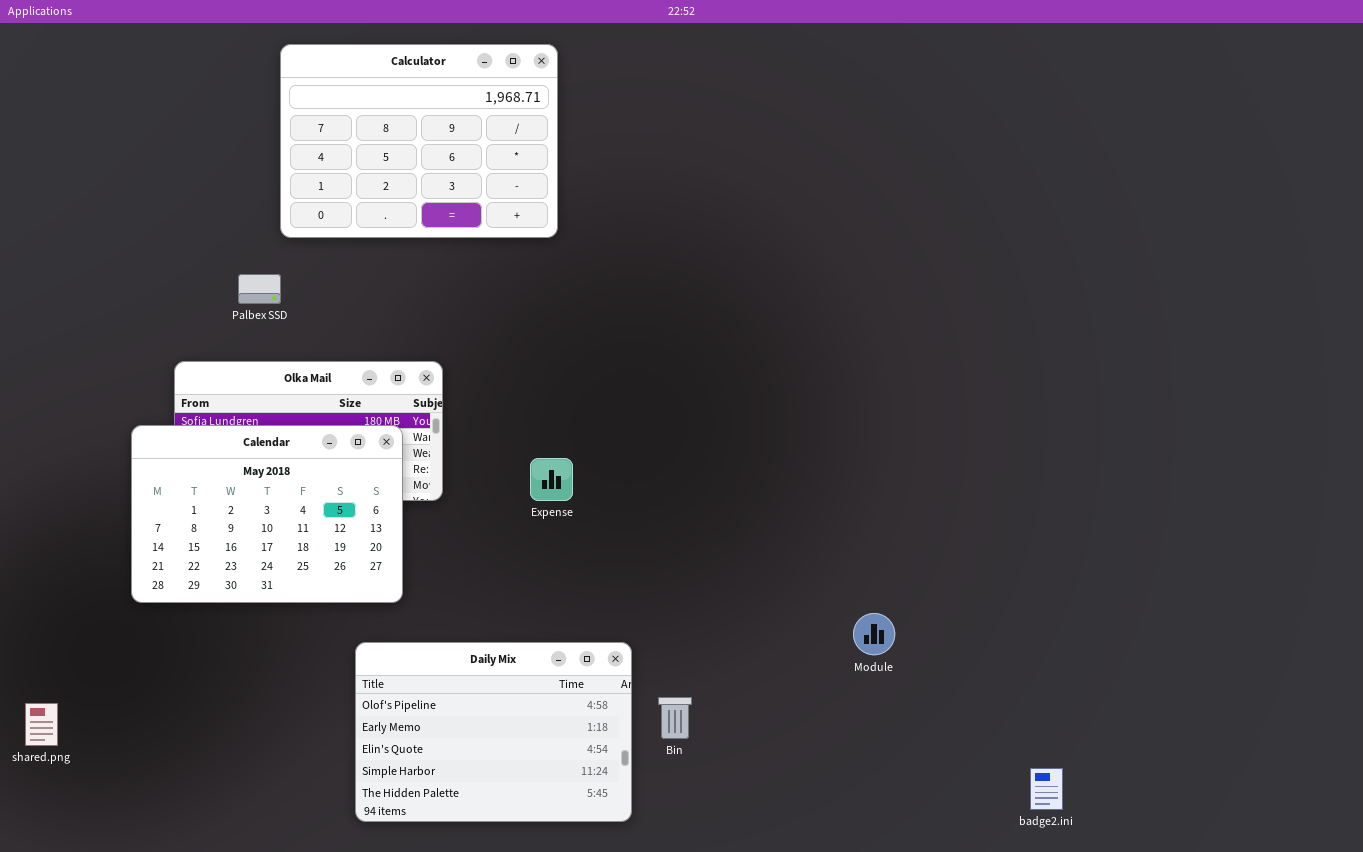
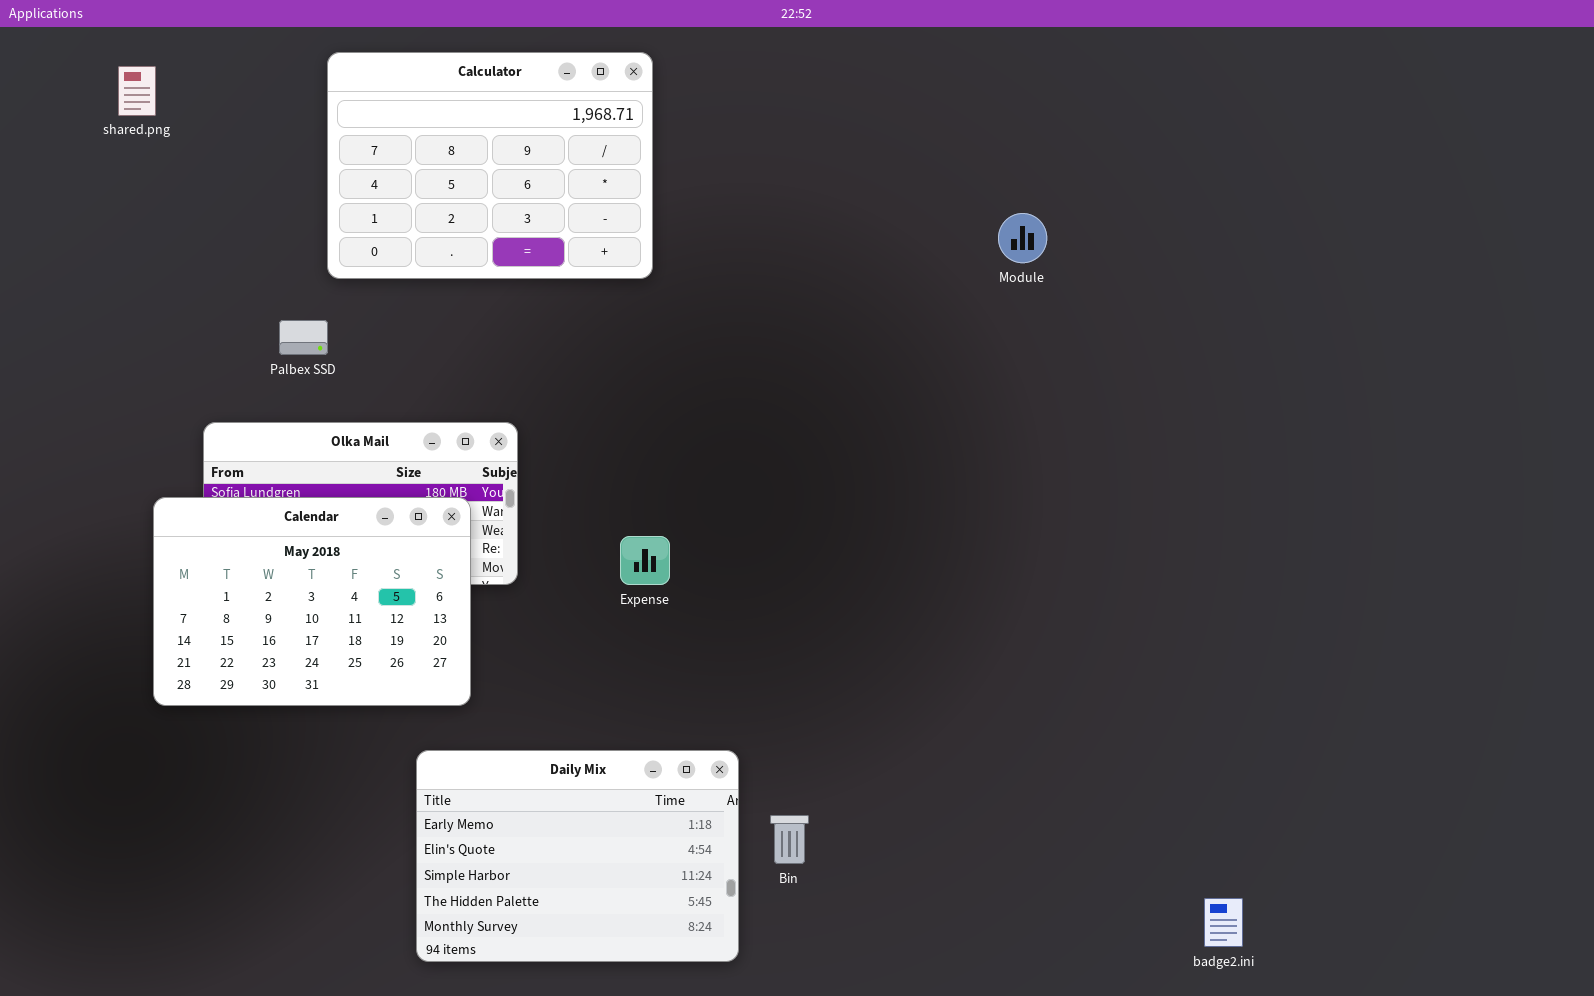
Module: [853,613,895,655] -> [998,213,1047,263], moved
Daily Mix: [355,642,632,822] -> [416,750,739,962], scrolled down 1 row
shared.png: [25,703,58,746] -> [118,66,156,116], moved

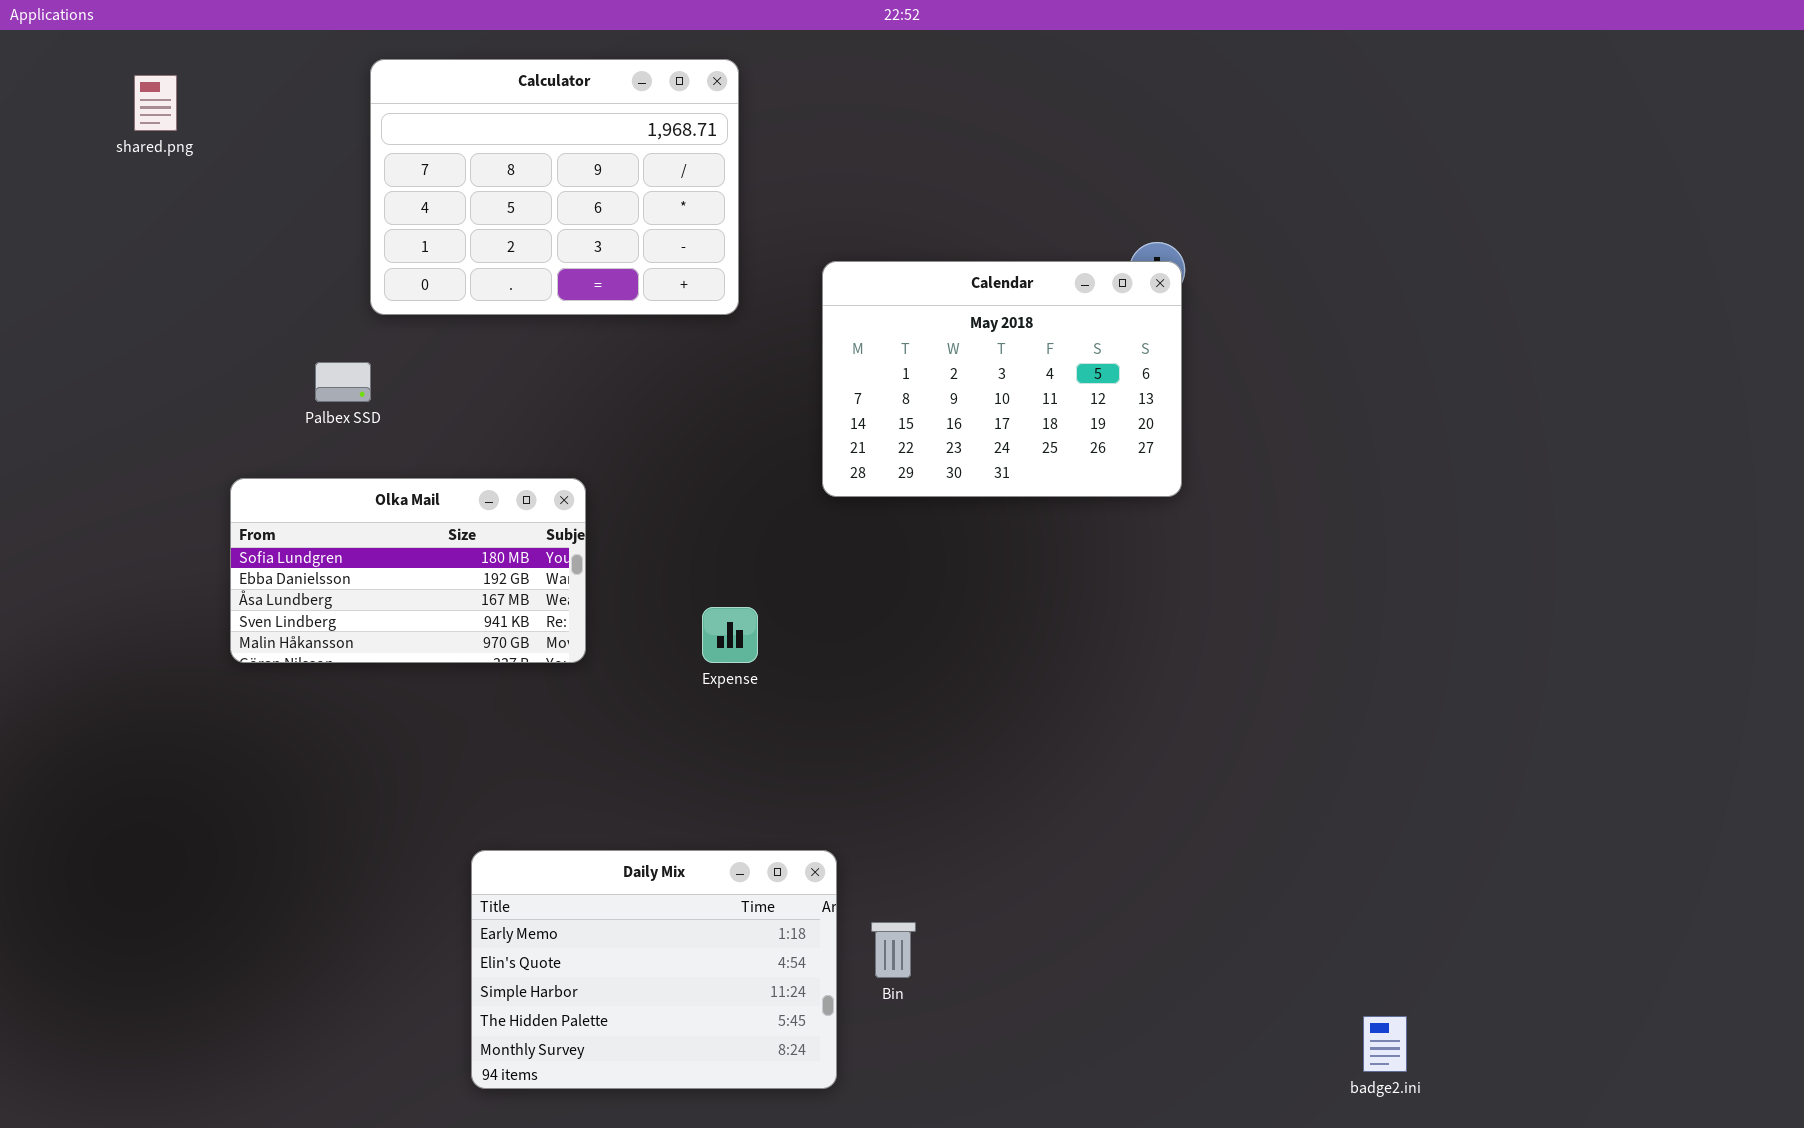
Calendar: [153,497,471,706] -> [822,261,1182,497], moved

